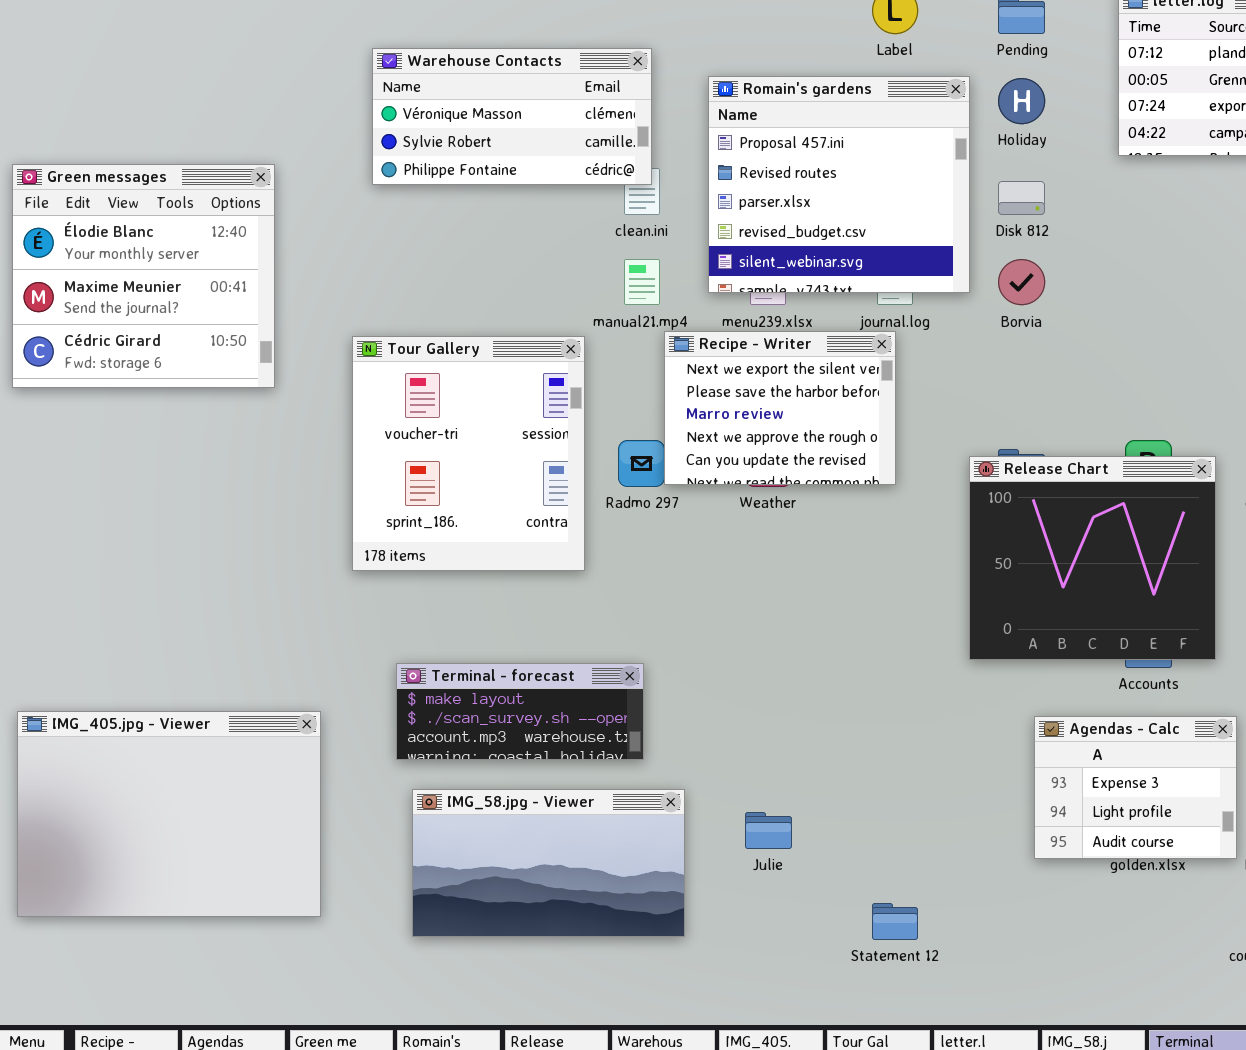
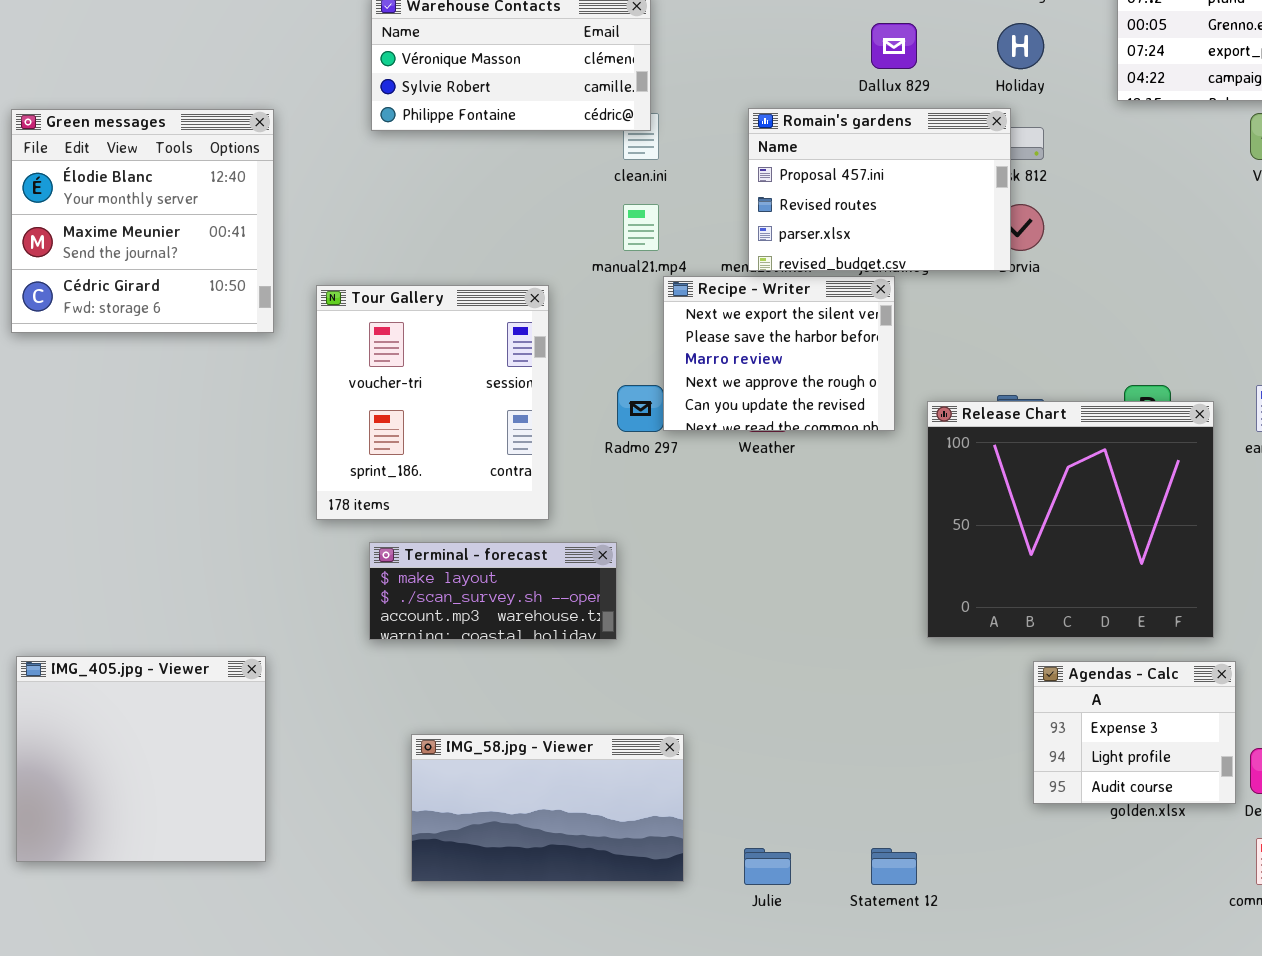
Romain's gardens: [708,76,970,293] -> [748,108,1011,271], moved, resized
Tour Gallery: [352,336,585,571] -> [316,285,549,520], moved
Release Chart: [969,456,1216,660] -> [927,401,1214,638], resized
Terminal - forecast: [396,663,644,760] -> [369,542,617,640], moved
IMG_405.jpg - Viewer: [17,711,321,917] -> [16,656,266,862], resized
Julie: [745,812,792,849] -> [744,848,791,885], moved

